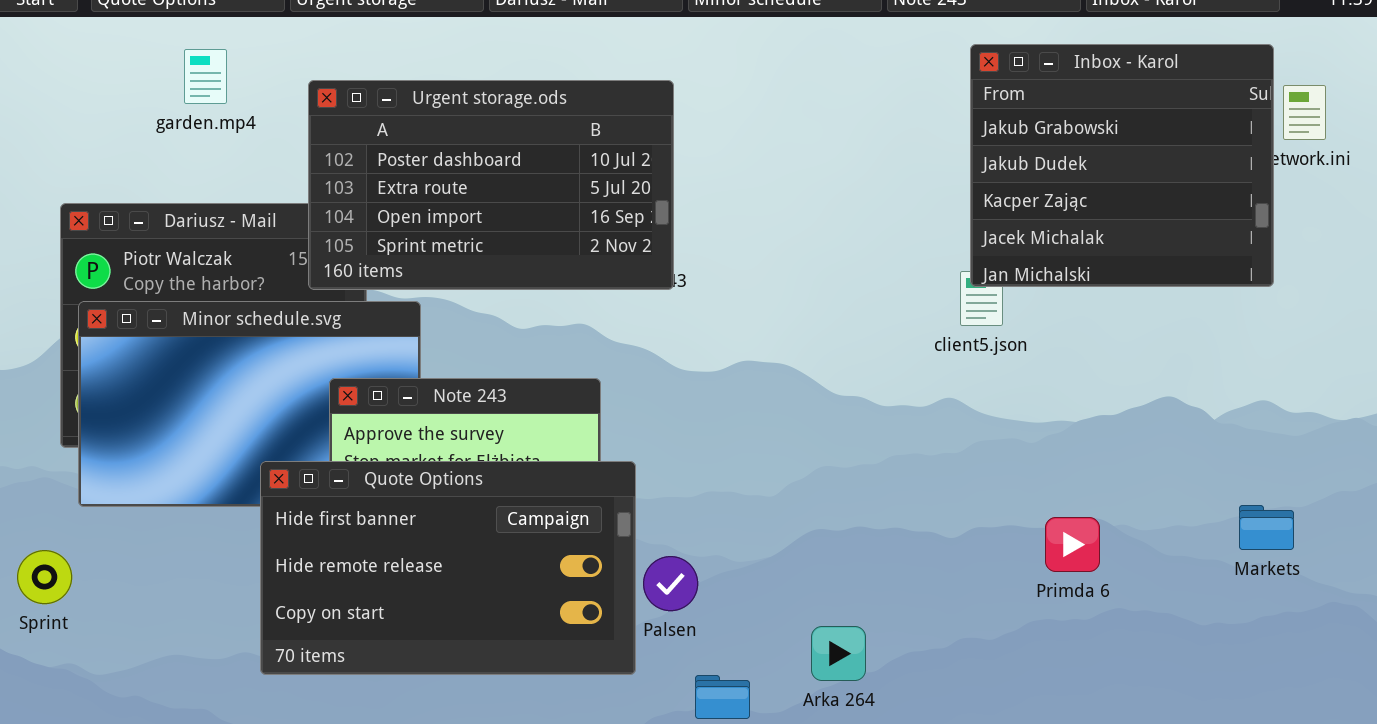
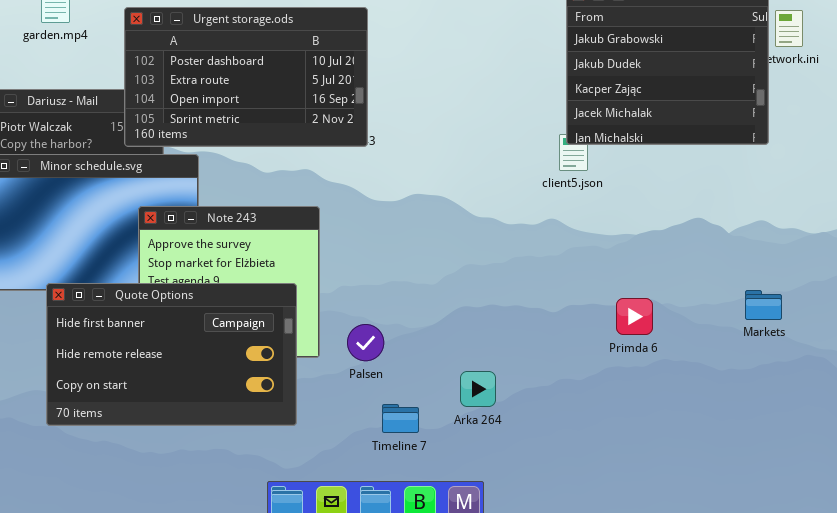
Quote Options: [260,461,636,675] -> [46,283,297,426], moved

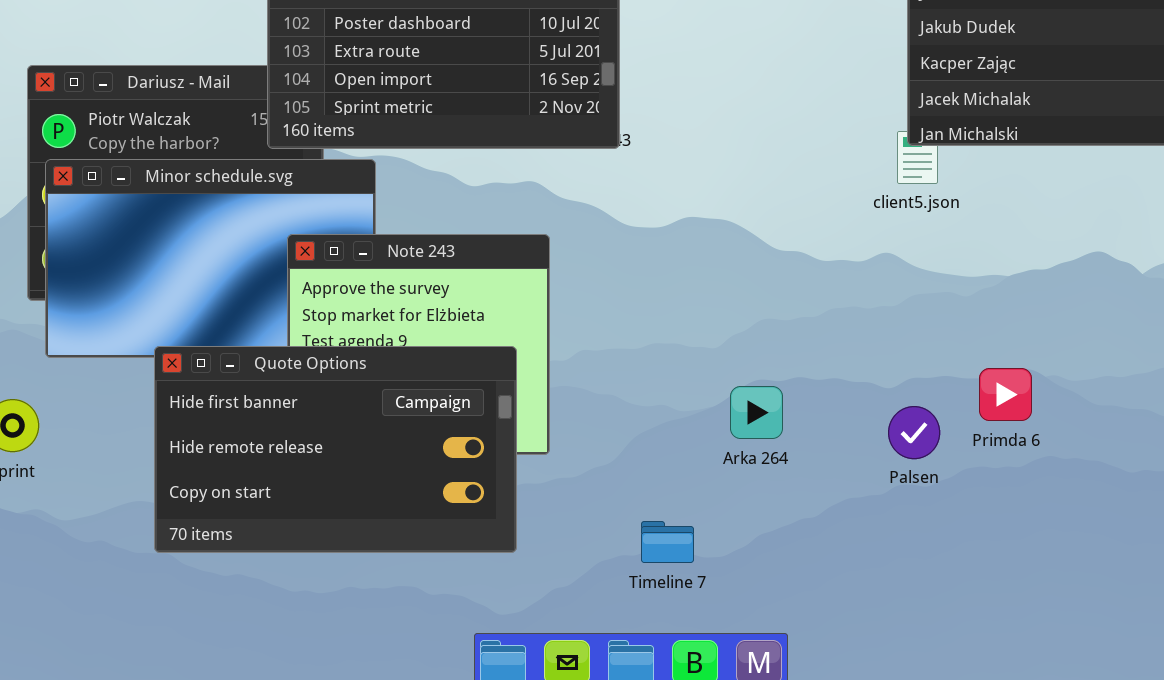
Palsen: [347,324,384,361] -> [888,406,940,459], moved
Arka 264: [460,371,496,407] -> [730,386,783,439], moved

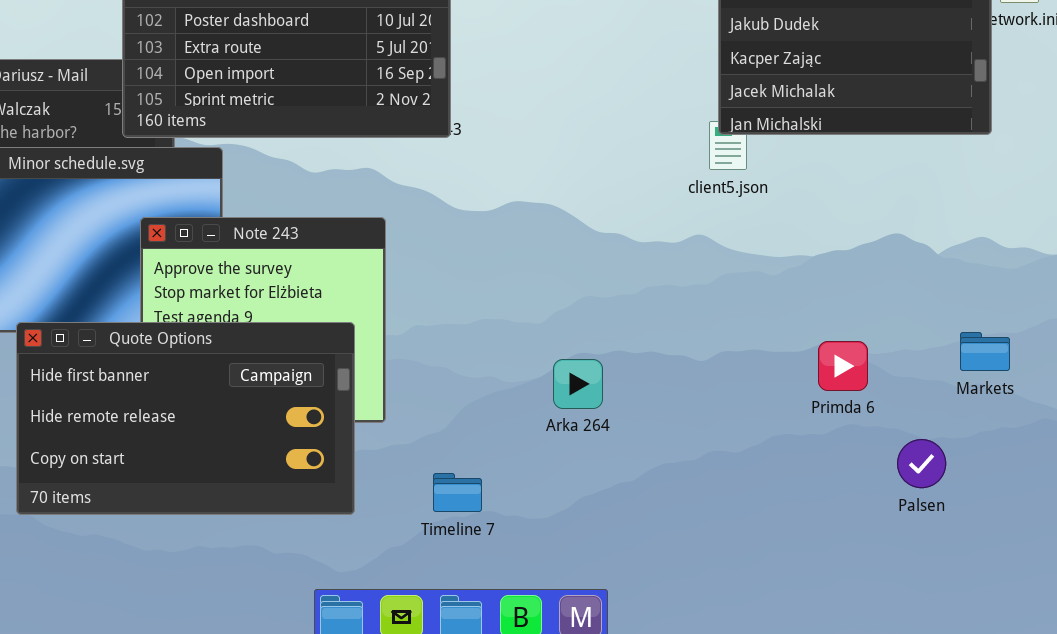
Primda 6: [979,368,1032,421] -> [818,341,868,391], moved
Palsen: [888,406,940,459] -> [897,439,946,488], moved
Timeline 7: [641,521,694,563] -> [433,473,482,512], moved

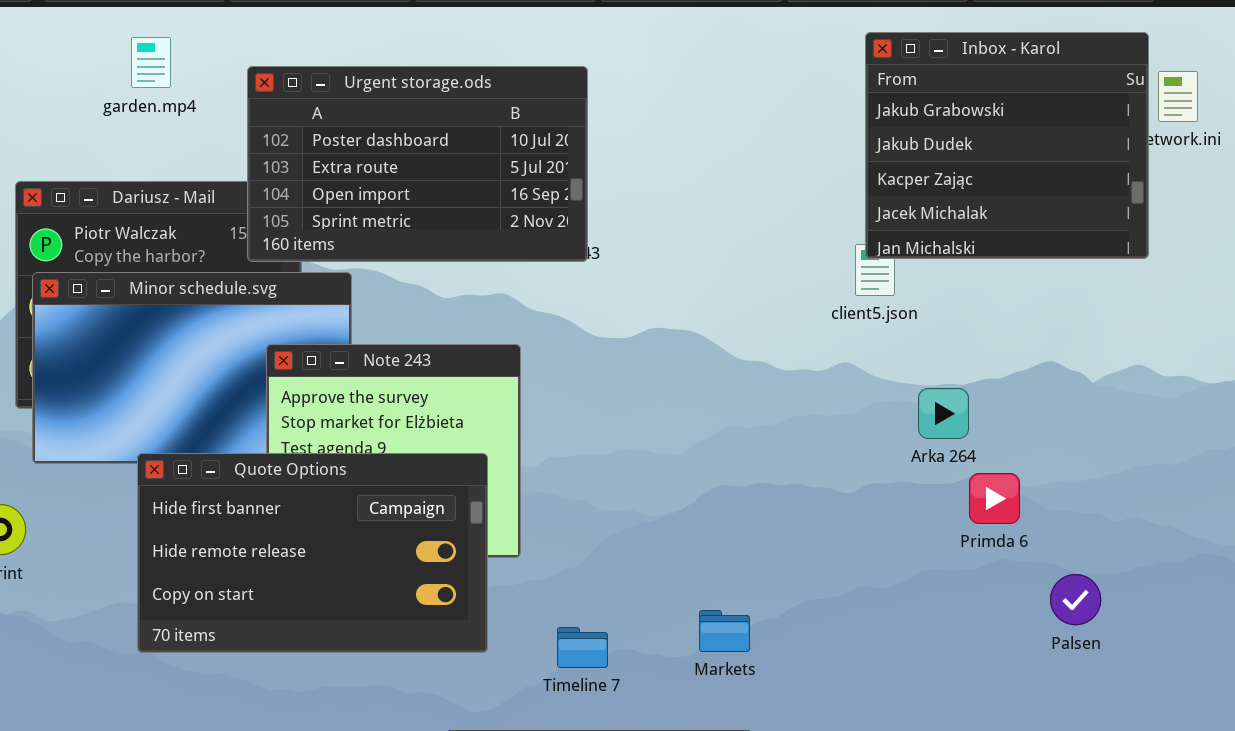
Markets: [960,332,1010,371] -> [699,610,750,652], moved
Arka 264: [553,359,603,409] -> [918,388,969,439], moved
Timeline 7: [433,473,482,512] -> [557,627,608,668], moved

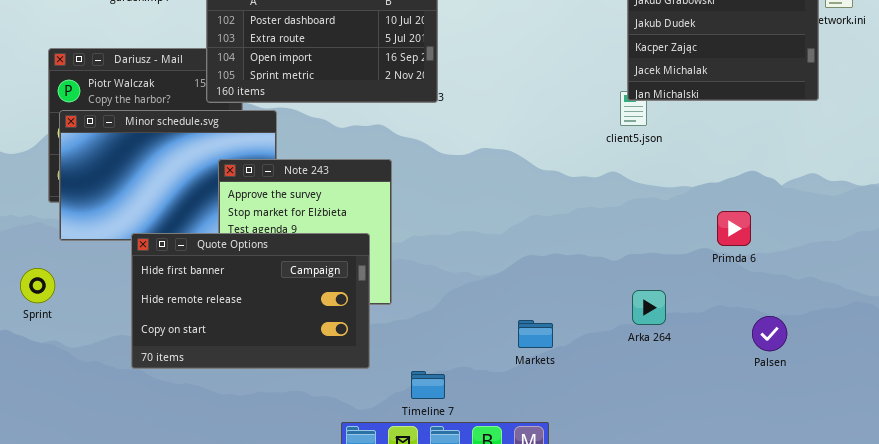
Arka 264: [918,388,969,439] -> [632,290,666,325], moved
Primda 6: [969,473,1020,524] -> [717,211,751,246], moved
Markets: [699,610,750,652] -> [518,320,553,348], moved
Timeline 7: [557,627,608,668] -> [411,371,445,399], moved

